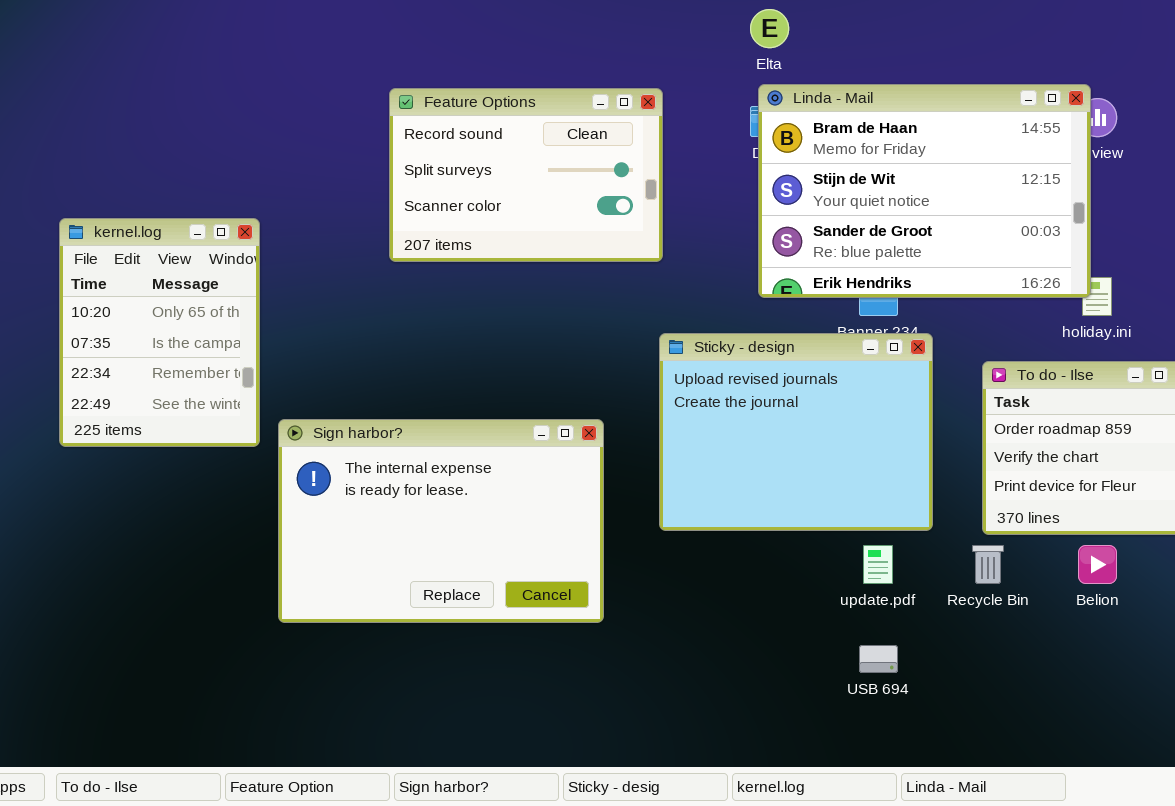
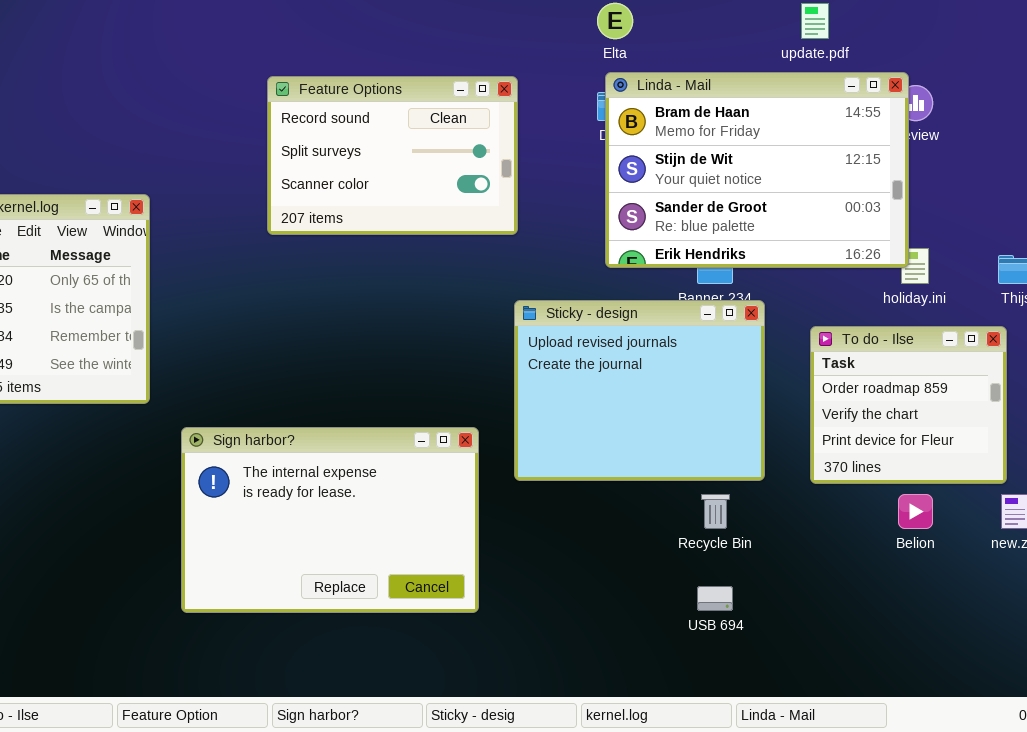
Sign harbor?: [278,419,604,623] -> [181,427,479,613], moved
update.pdf: [863,545,893,584] -> [801,3,829,39], moved
Recycle Bin: [972,545,1004,584] -> [701,494,730,529], moved

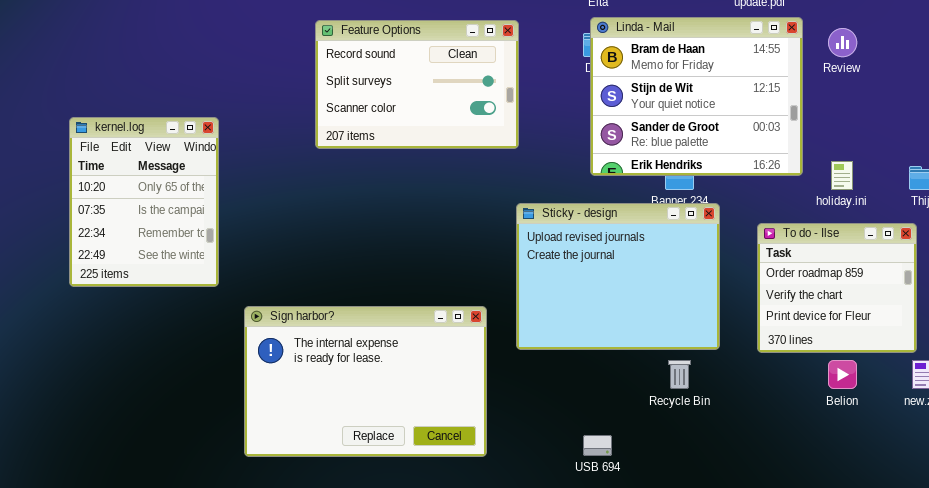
Linda - Mail: [605,72,909,268] -> [590,17,803,176], resized
USB 694: [697,586,733,611] -> [583,435,612,456], moved

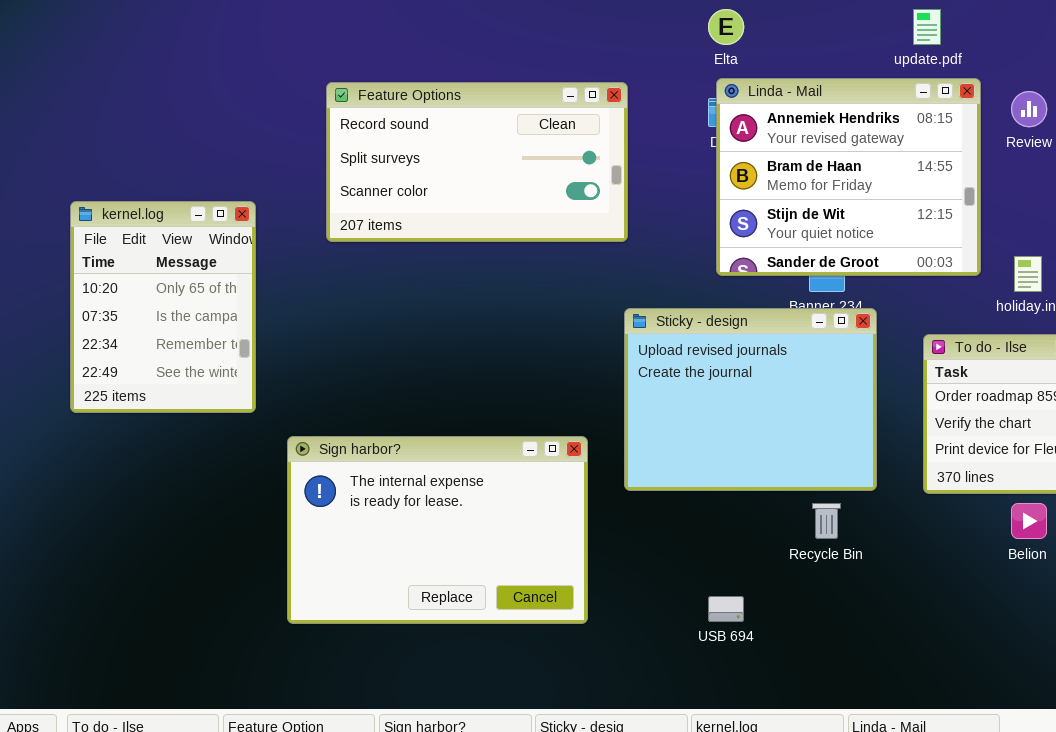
Linda - Mail: [590,17,803,176] -> [716,78,981,276], scrolled up 1 row
Feature Options: [315,20,519,149] -> [326,82,628,242], resized

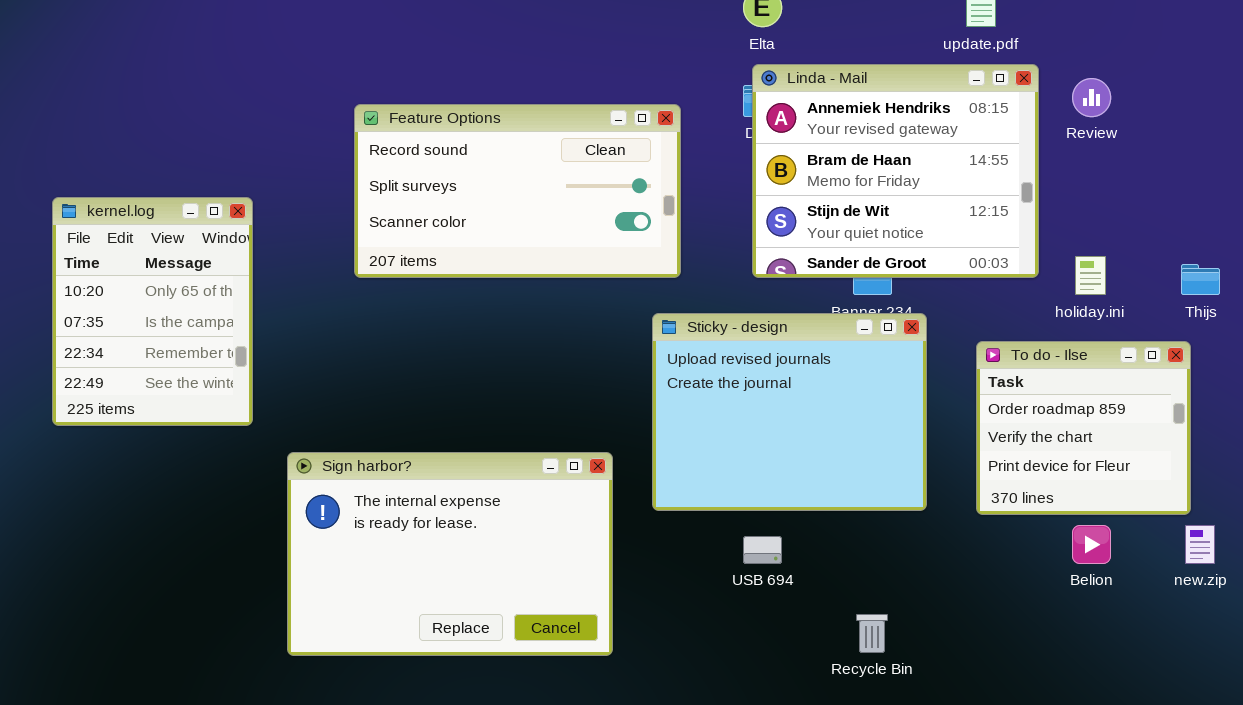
Feature Options: [326,82,628,242] -> [354,104,681,278], moved
Recycle Bin: [812,503,841,539] -> [856,614,888,653], moved
USB 694: [708,596,744,622] -> [743,536,782,564], moved

